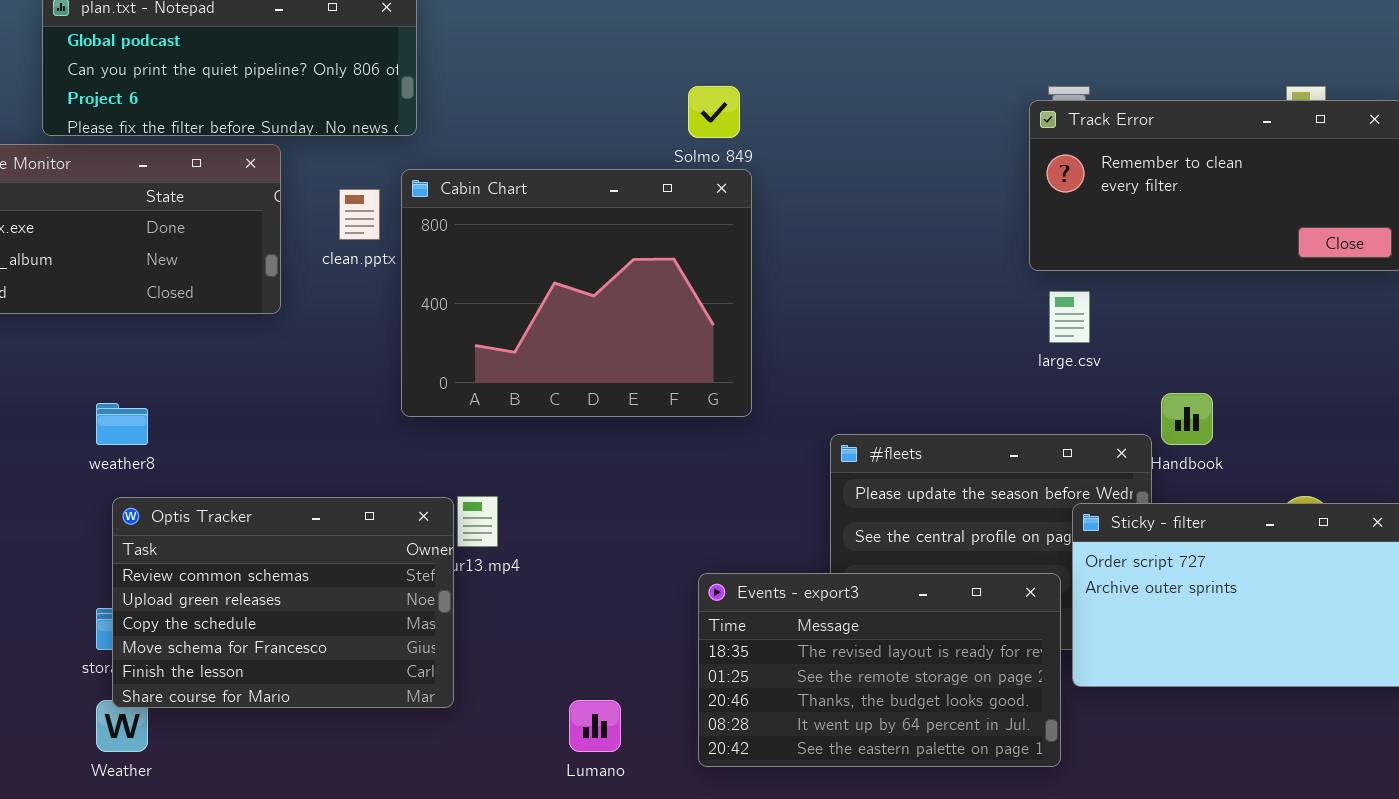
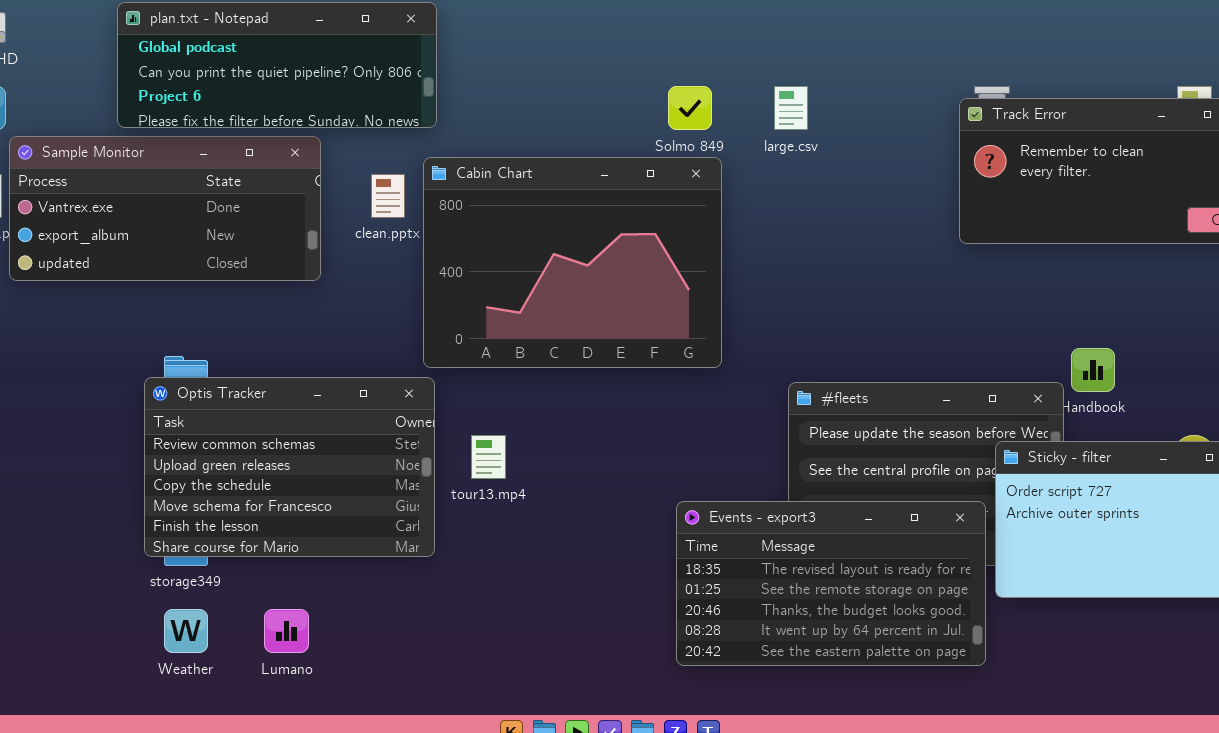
large.csv: [1049,291,1090,343] -> [774,86,808,130], moved
Optis Tracker: [112,497,454,708] -> [144,377,435,557], moved
Lumano: [569,700,621,752] -> [264,609,309,653], moved

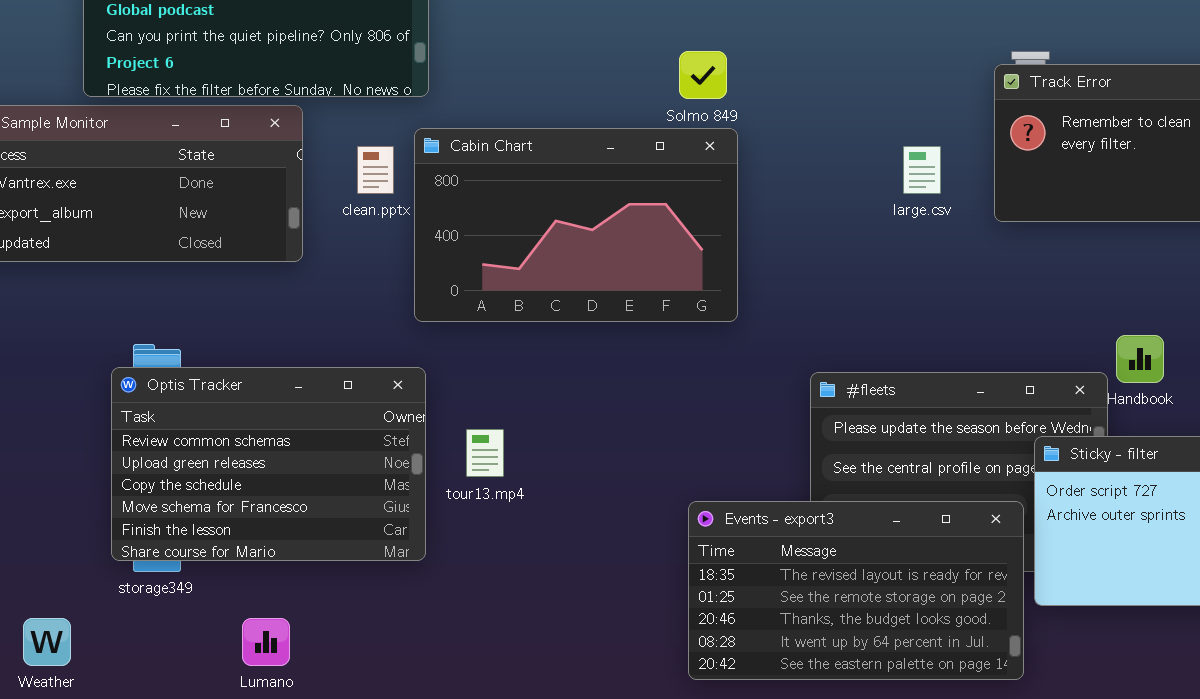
large.csv: [774,86,808,130] -> [903,146,941,194], moved
Cabin Chart: [423,157,722,368] -> [414,128,738,322], resized
Weather: [164,609,208,653] -> [23,618,71,666], moved

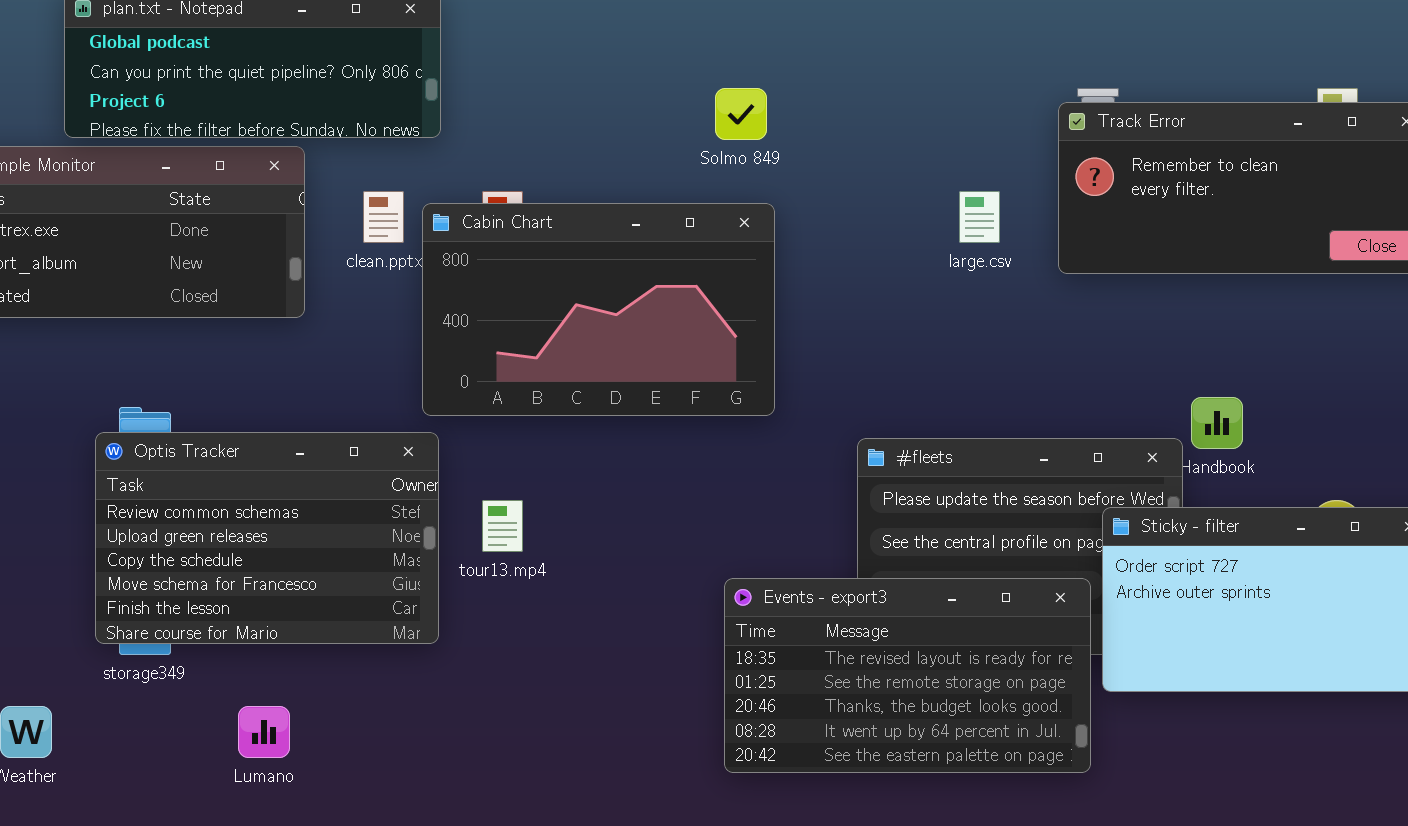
Cabin Chart: [414,128,738,322] -> [422,203,775,416], moved

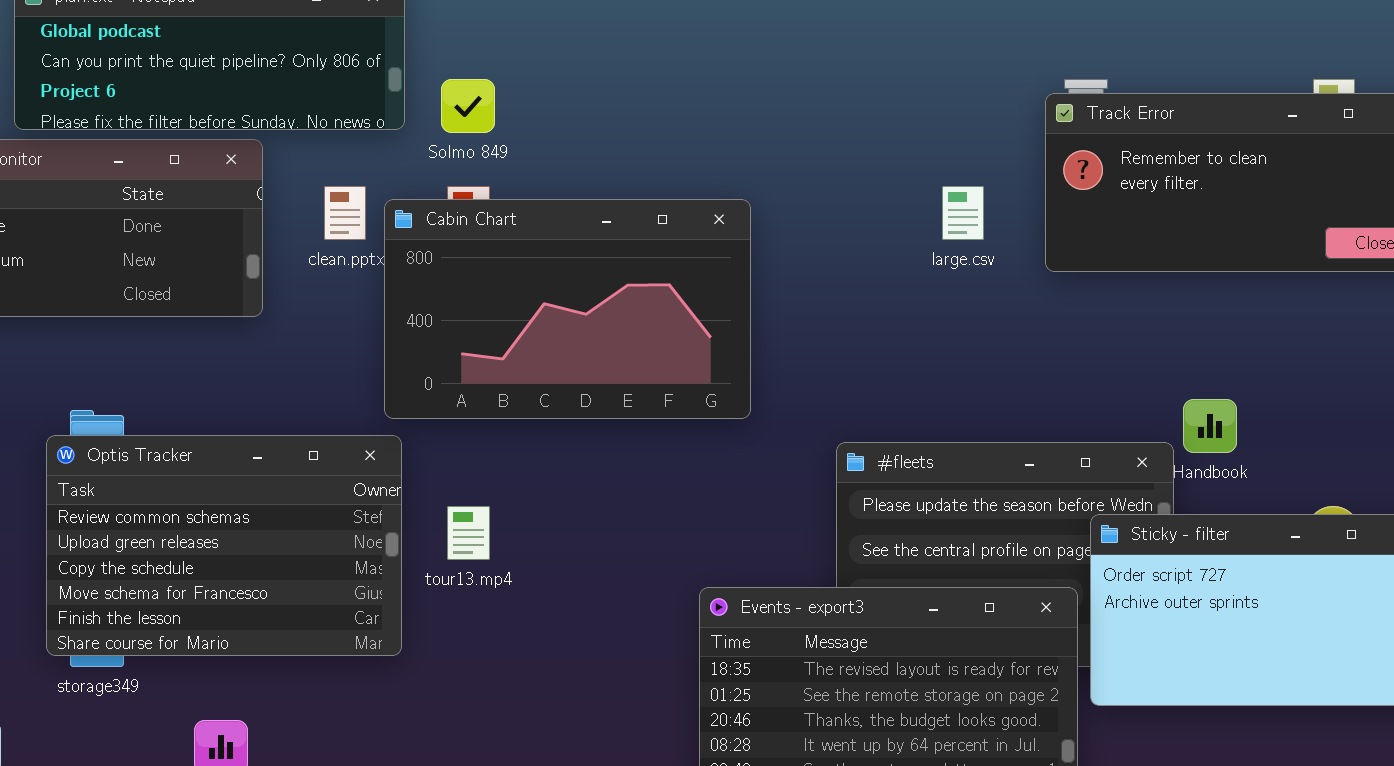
Solmo 849: [715,88,767,140] -> [441,79,495,133], moved

